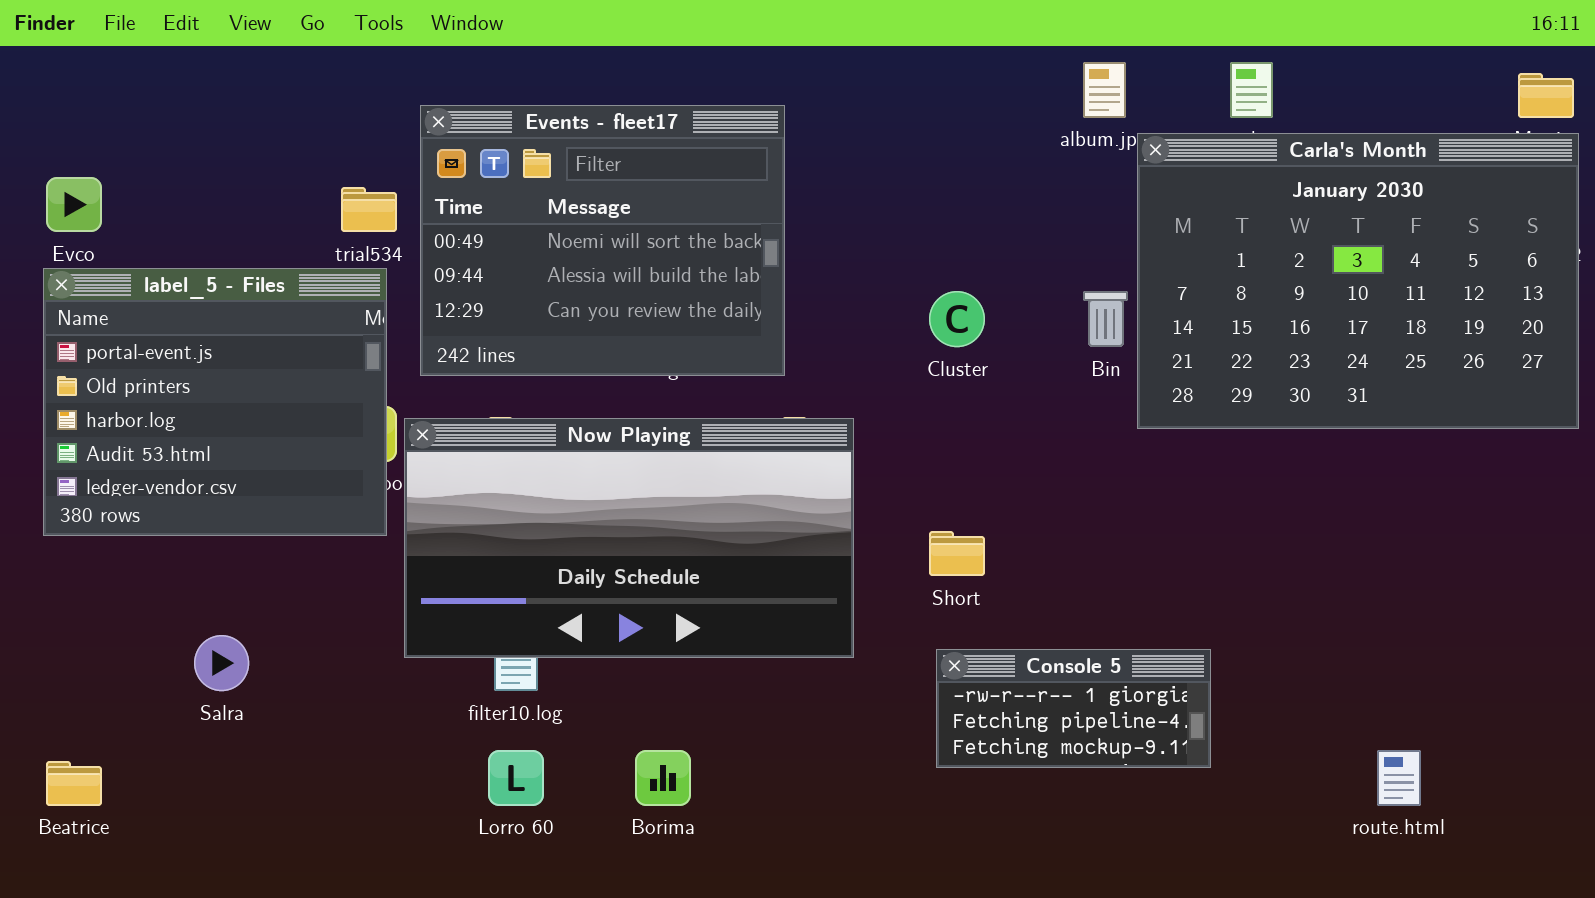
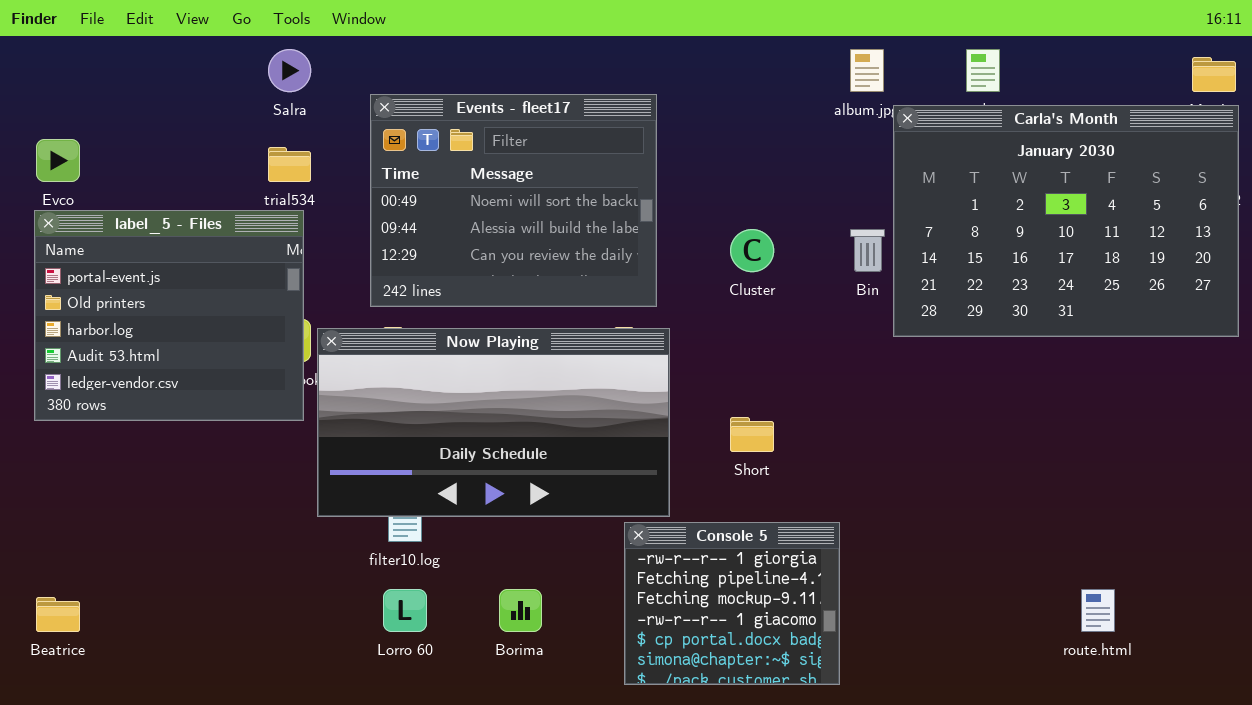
Events - fleet17: [420,105,785,376] -> [370,94,657,307], moved
Salra: [194,635,249,691] -> [268,49,311,92], moved
Console 5: [936,649,1211,768] -> [624,522,840,685], moved, resized

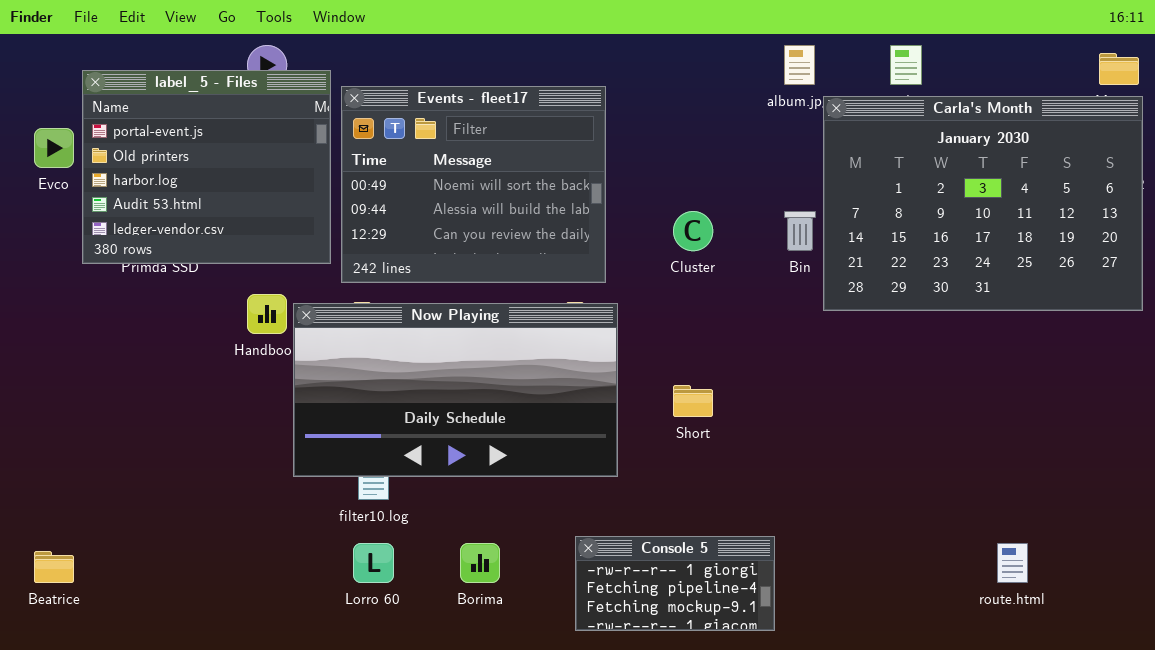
label_5 - Files: [34,210,304,421] -> [82,70,331,264], moved
Console 5: [624,522,840,685] -> [575,536,775,631], resized

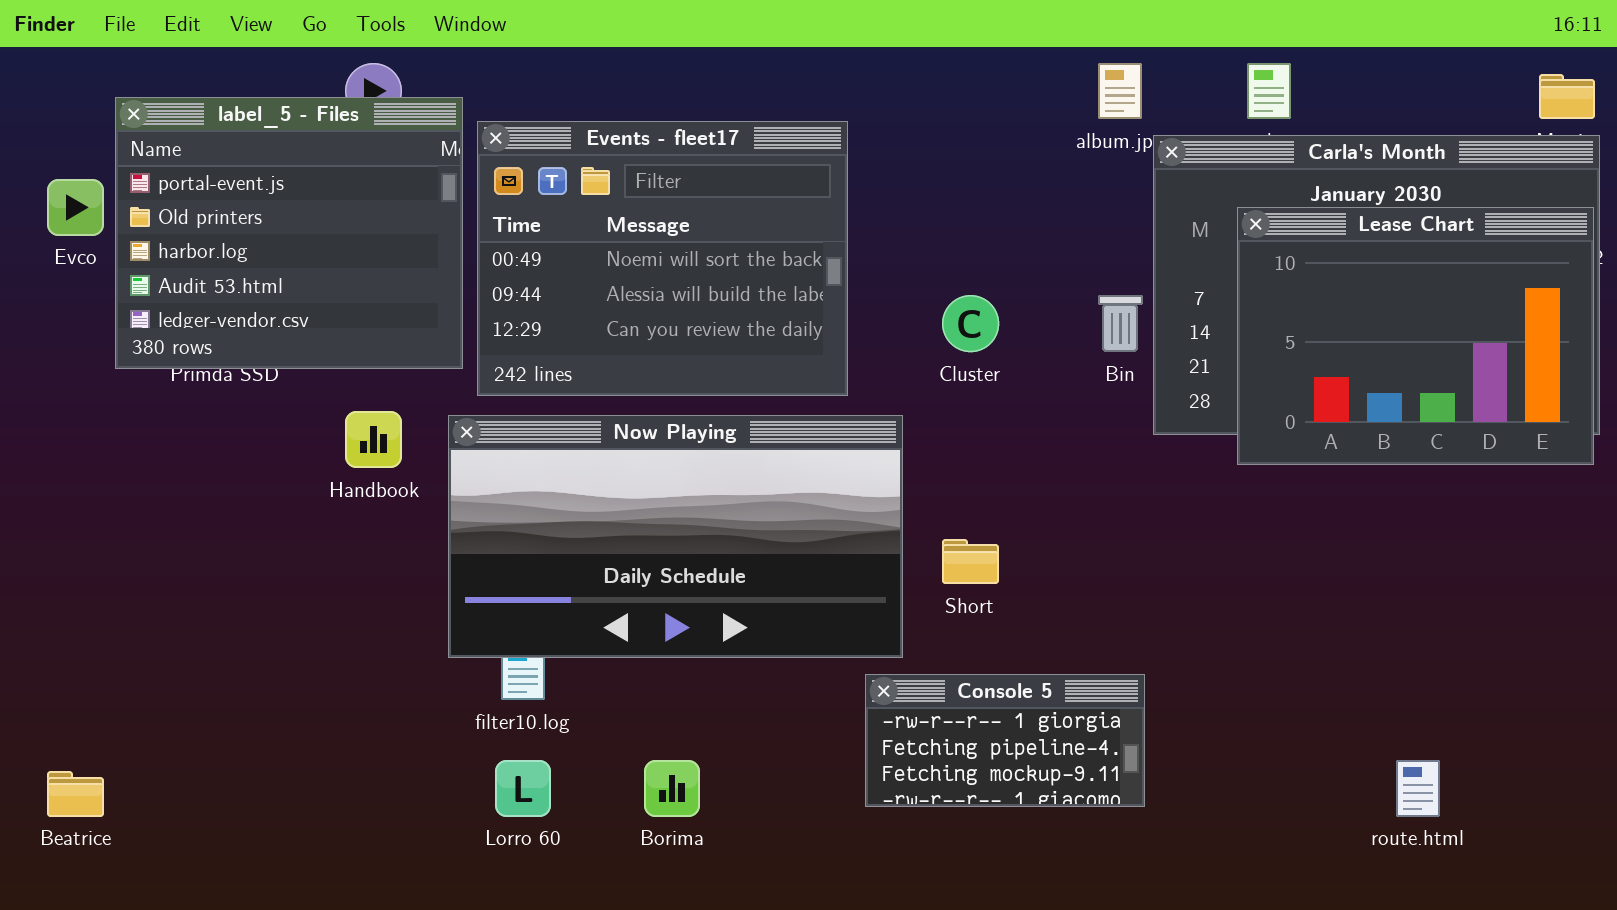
Lease Chart: none -> [1237,207,1594,465], opened
Now Playing: [293,303,618,477] -> [448,415,903,658], moved
Console 5: [575,536,775,631] -> [865,674,1145,807], moved

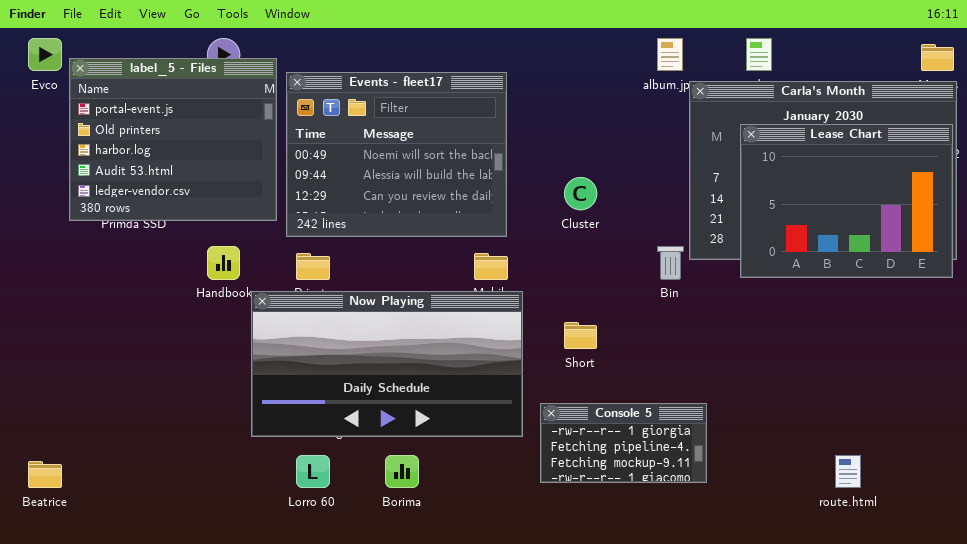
Evco: [47,179,104,236] -> [28,38,62,71], moved
Bin: [1098,295,1143,352] -> [657,246,684,280], moved
Now Playing: [448,415,903,658] -> [251,291,523,437], moved
Console 5: [865,674,1145,807] -> [540,403,707,483], moved

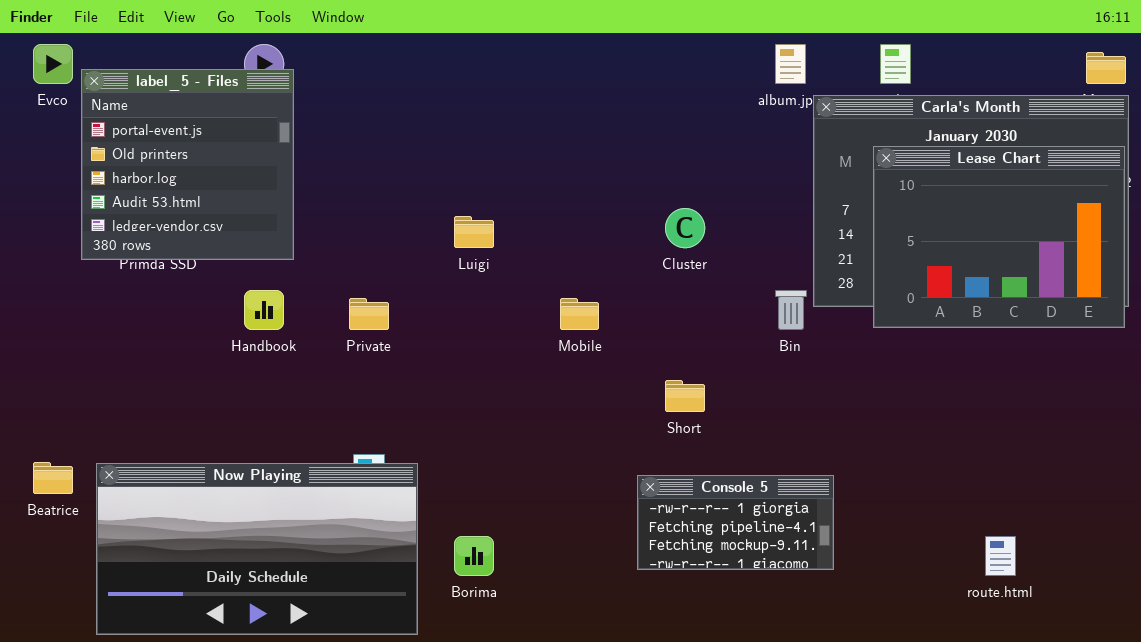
label_5 - Files: [69,58,277,221] -> [81,69,294,260], resized
Events - fleet17: [286,72,507,237] -> none, closed
Now Playing: [251,291,523,437] -> [96,463,418,635], moved
Beatrice: [28,461,62,488] -> [33,462,73,494], moved

